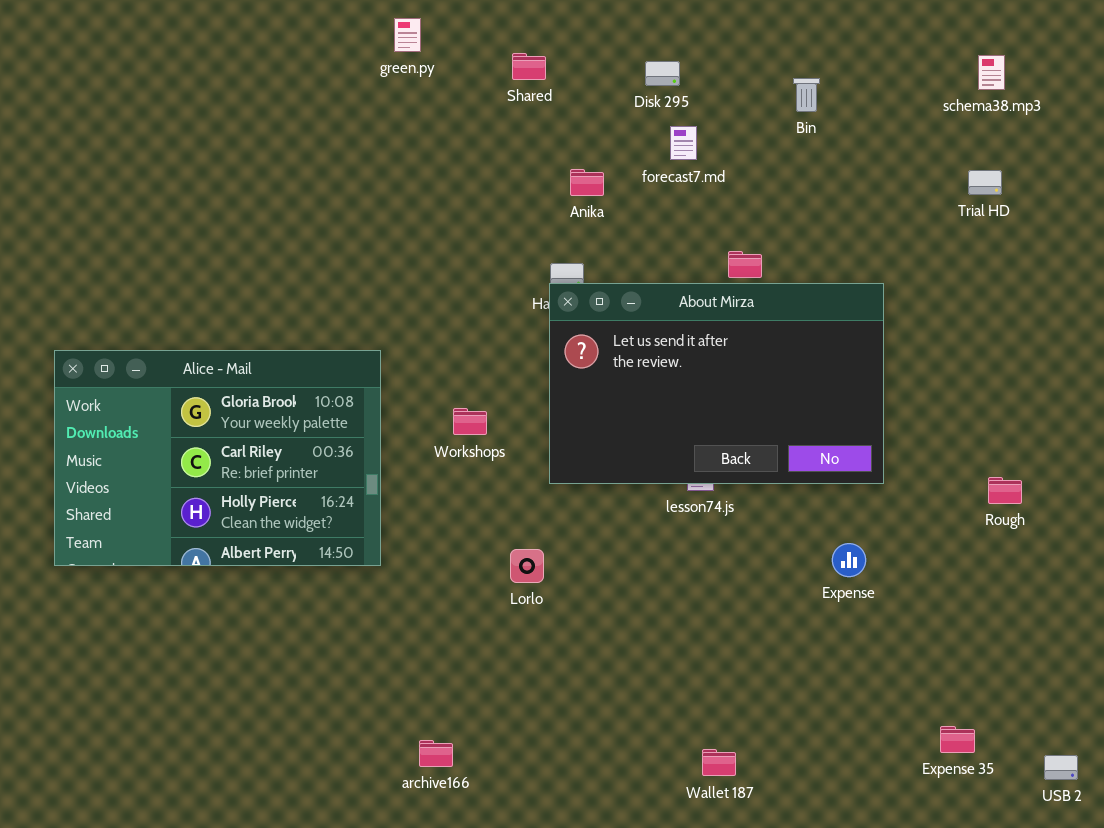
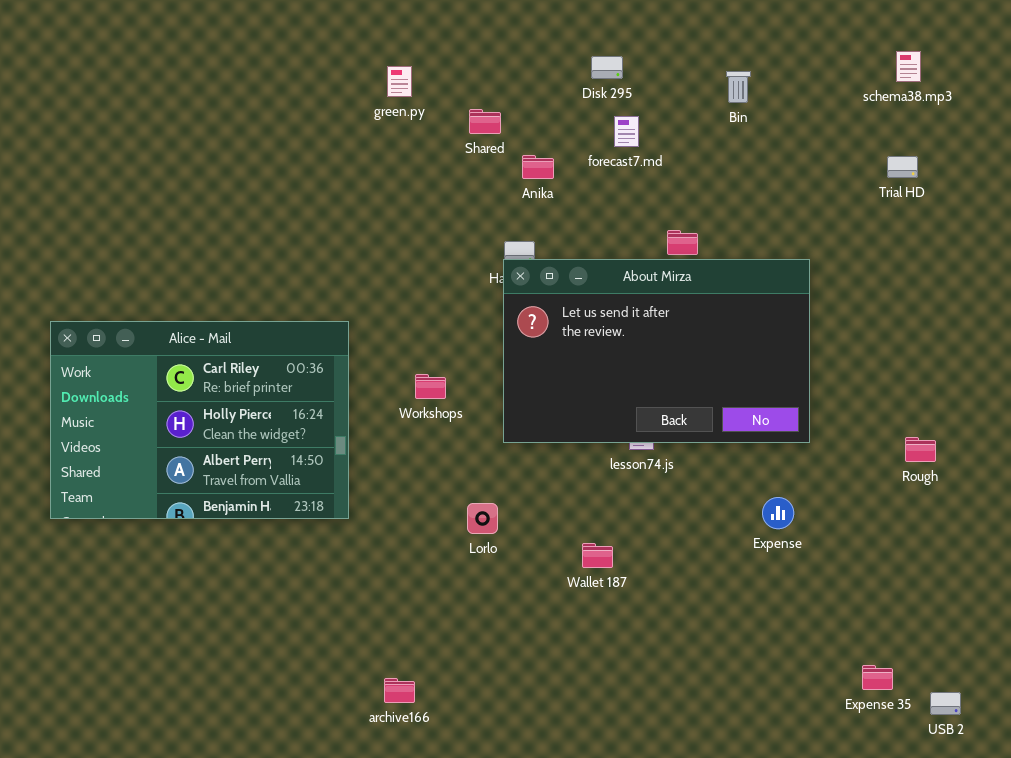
green.py: [394,18,421,52] -> [387,66,412,97], moved
Shared: [512,53,546,80] -> [469,109,501,134], moved
Alice - Mail: [54,350,381,566] -> [50,321,349,519], scrolled down 1 row
Wallet 187: [702,749,736,776] -> [582,543,613,568], moved
USB 2: [1044,755,1078,780] -> [930,692,961,715], moved

